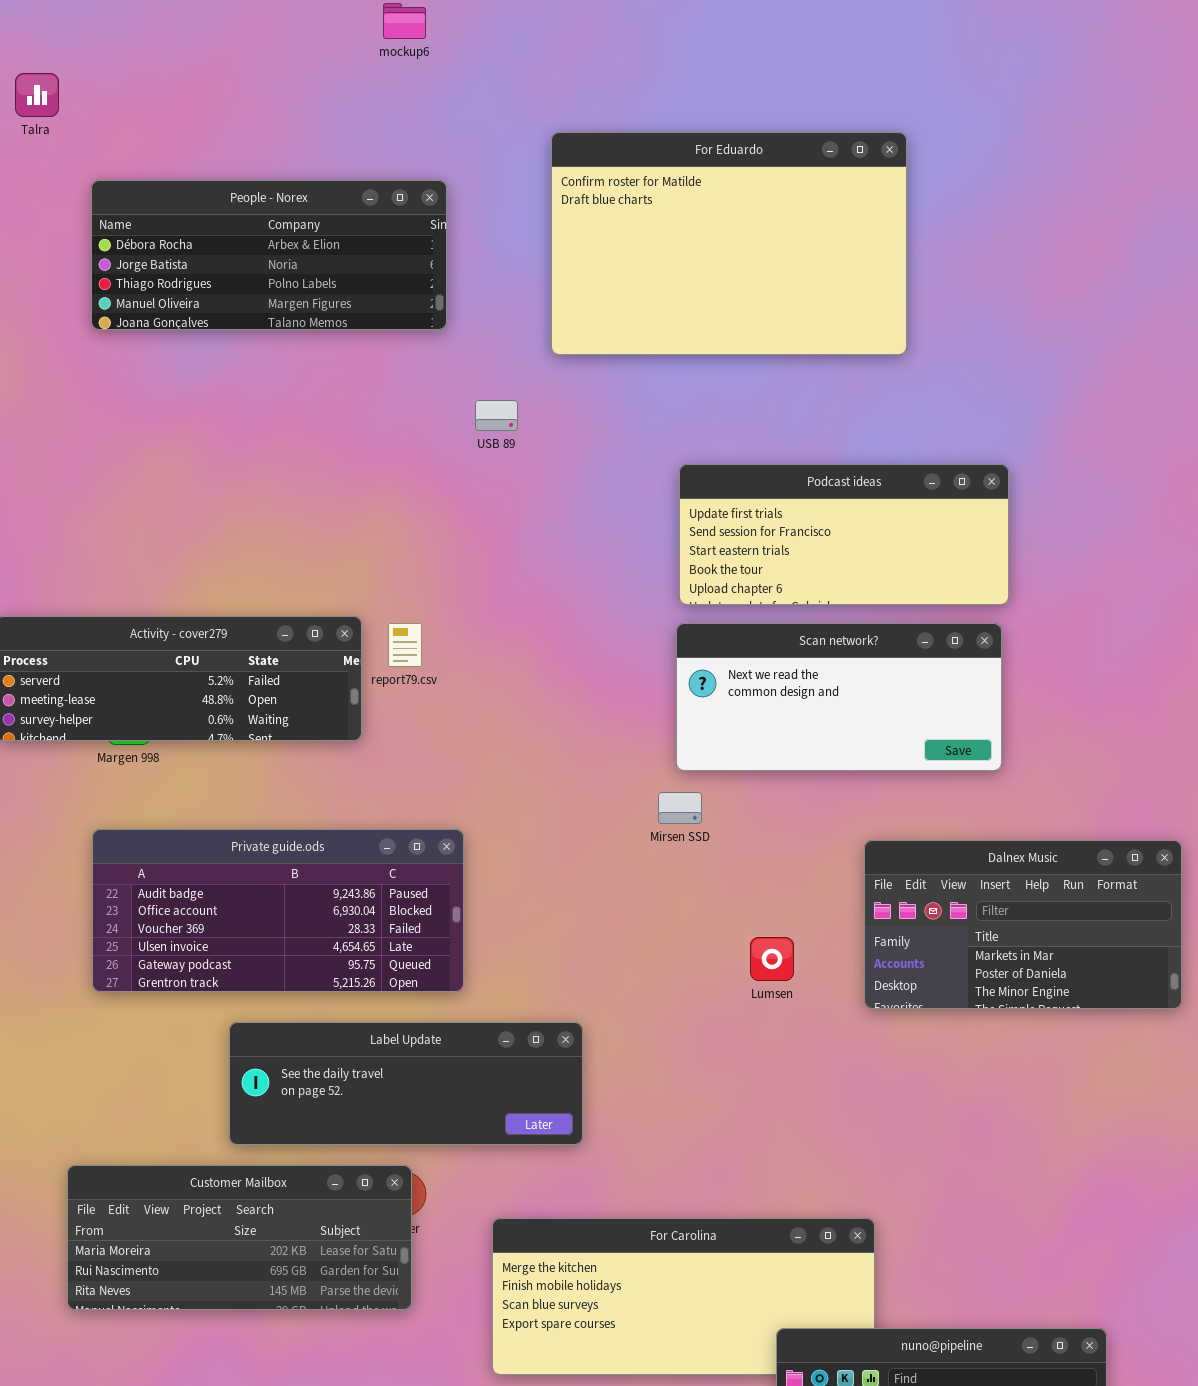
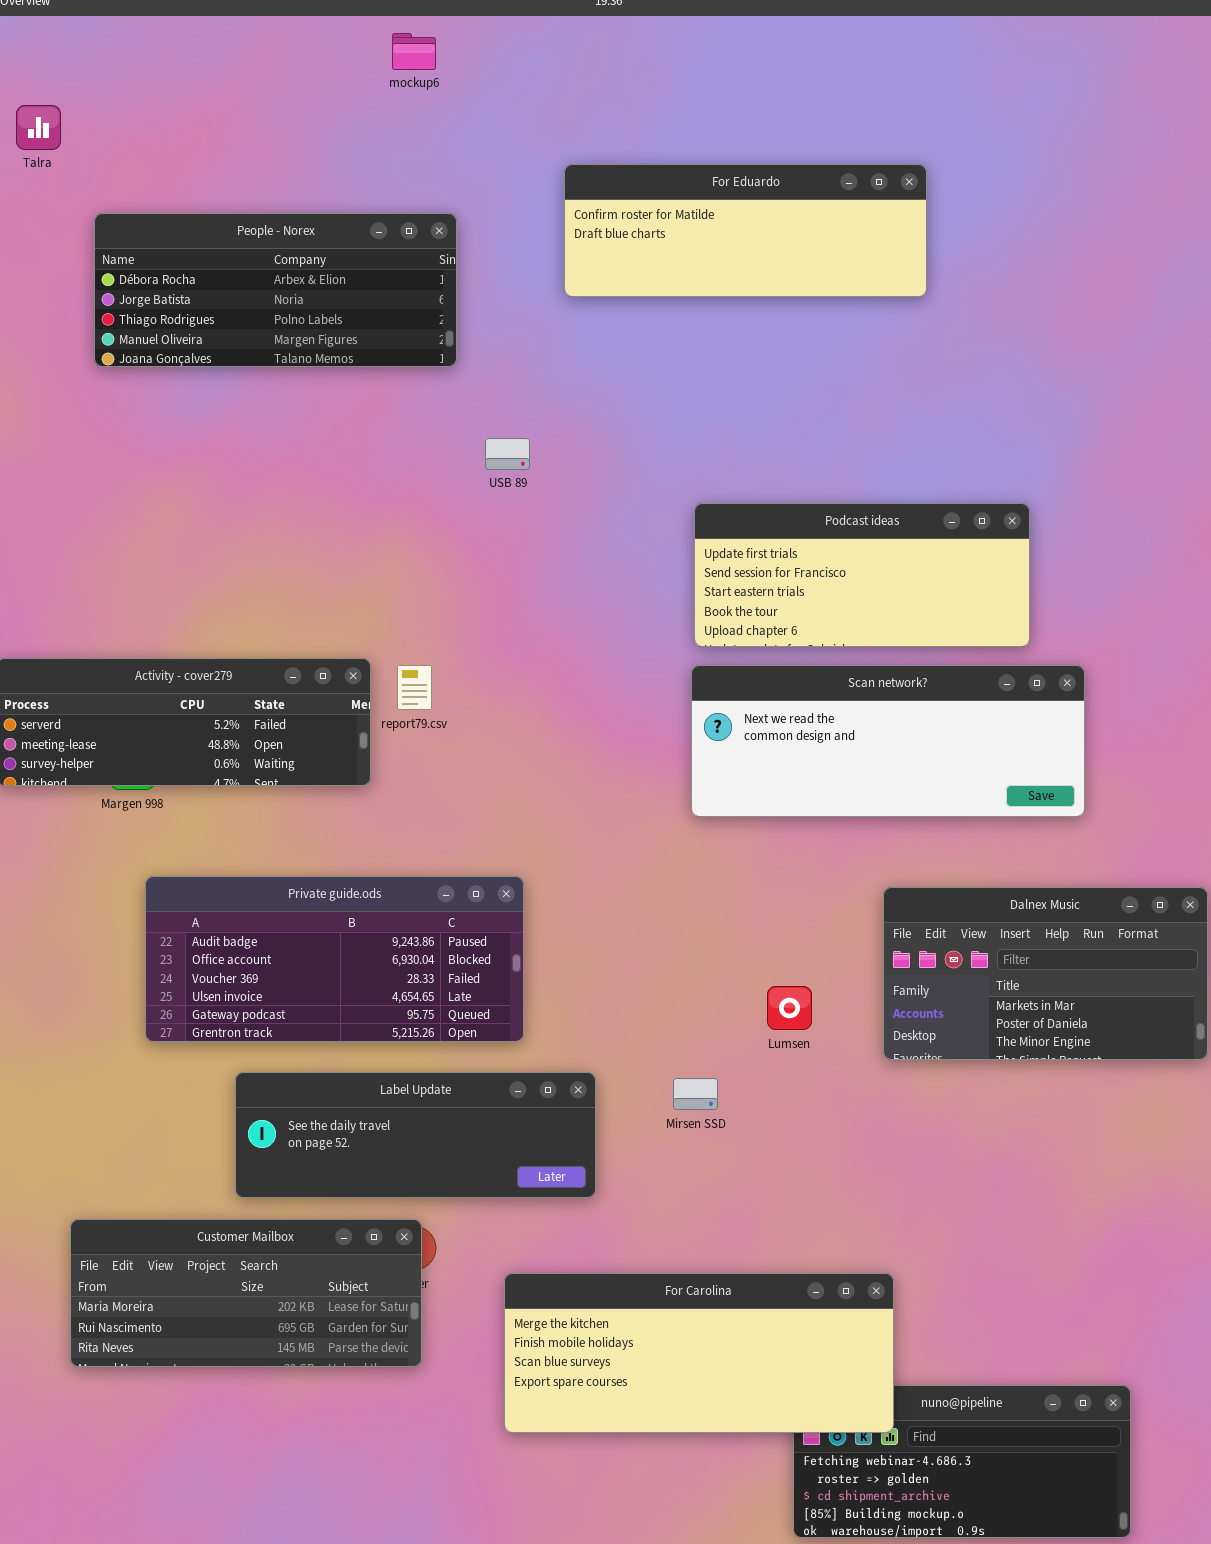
For Eduardo: [551,132,907,355] -> [564,164,927,297], resized
Scan network?: [676,623,1002,771] -> [691,665,1085,817], resized
Mirsen SSD: [658,792,702,824] -> [673,1078,718,1110], moved
Private guide.ods: [92,829,464,992] -> [145,876,524,1042], moved
For Carolina: [492,1218,875,1375] -> [504,1273,894,1433], raised

